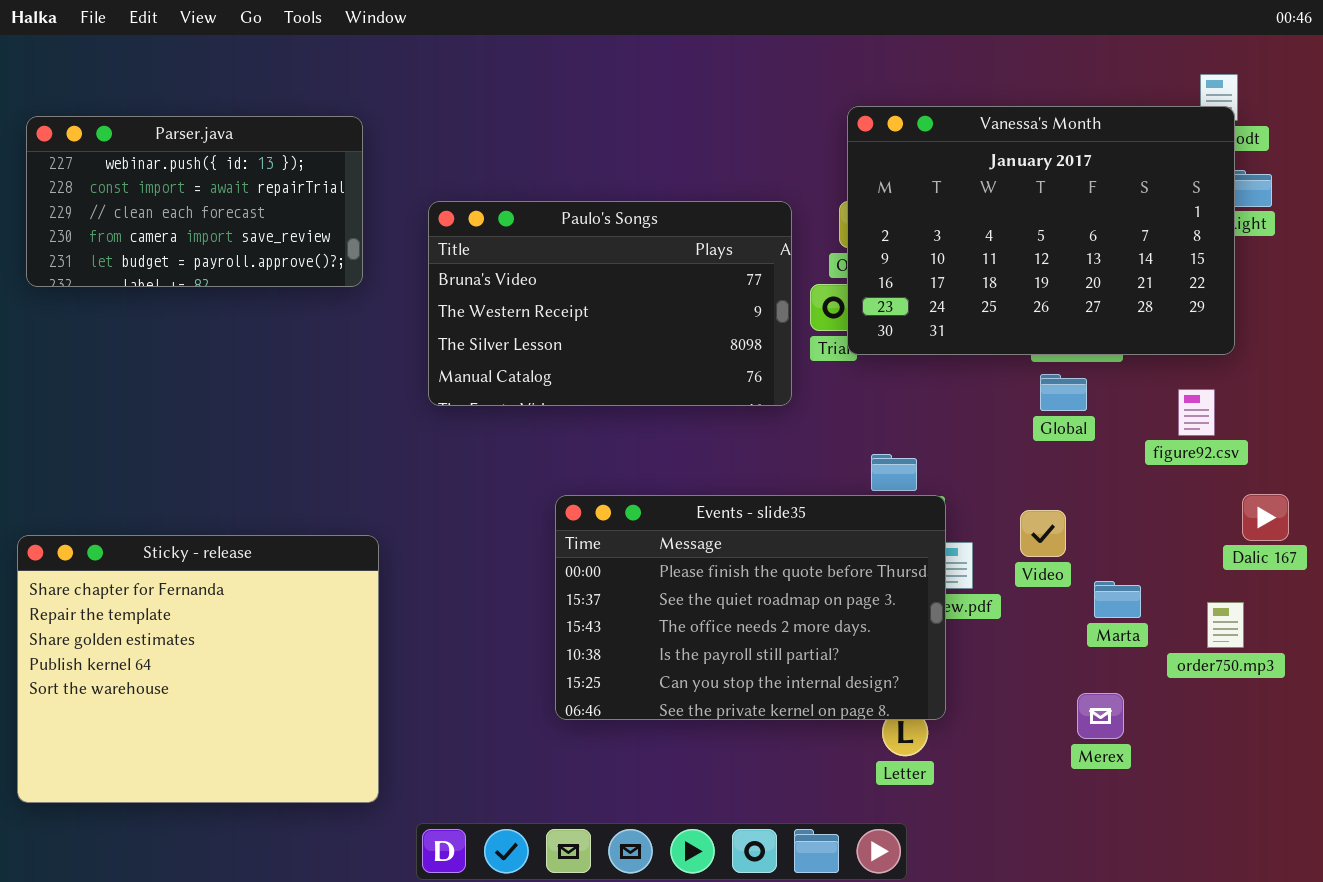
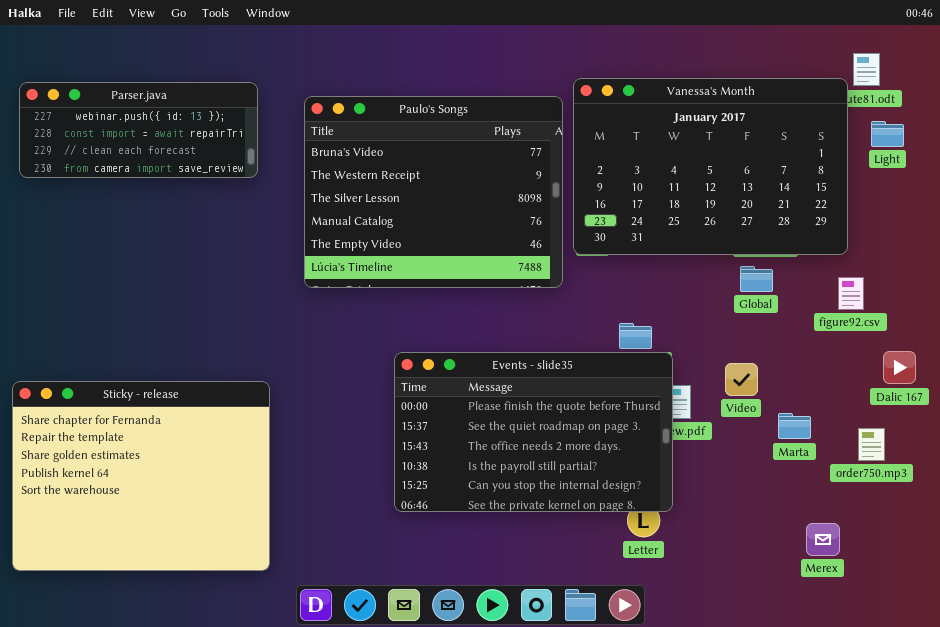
Vanessa's Month: [847,106,1235,355] -> [573,78,848,255], moved
Parser.java: [26,116,363,287] -> [19,82,258,178], resized
Paulo's Songs: [428,201,792,406] -> [304,96,563,288], resized
Merex: [1077,693,1124,739] -> [806,523,840,556], moved

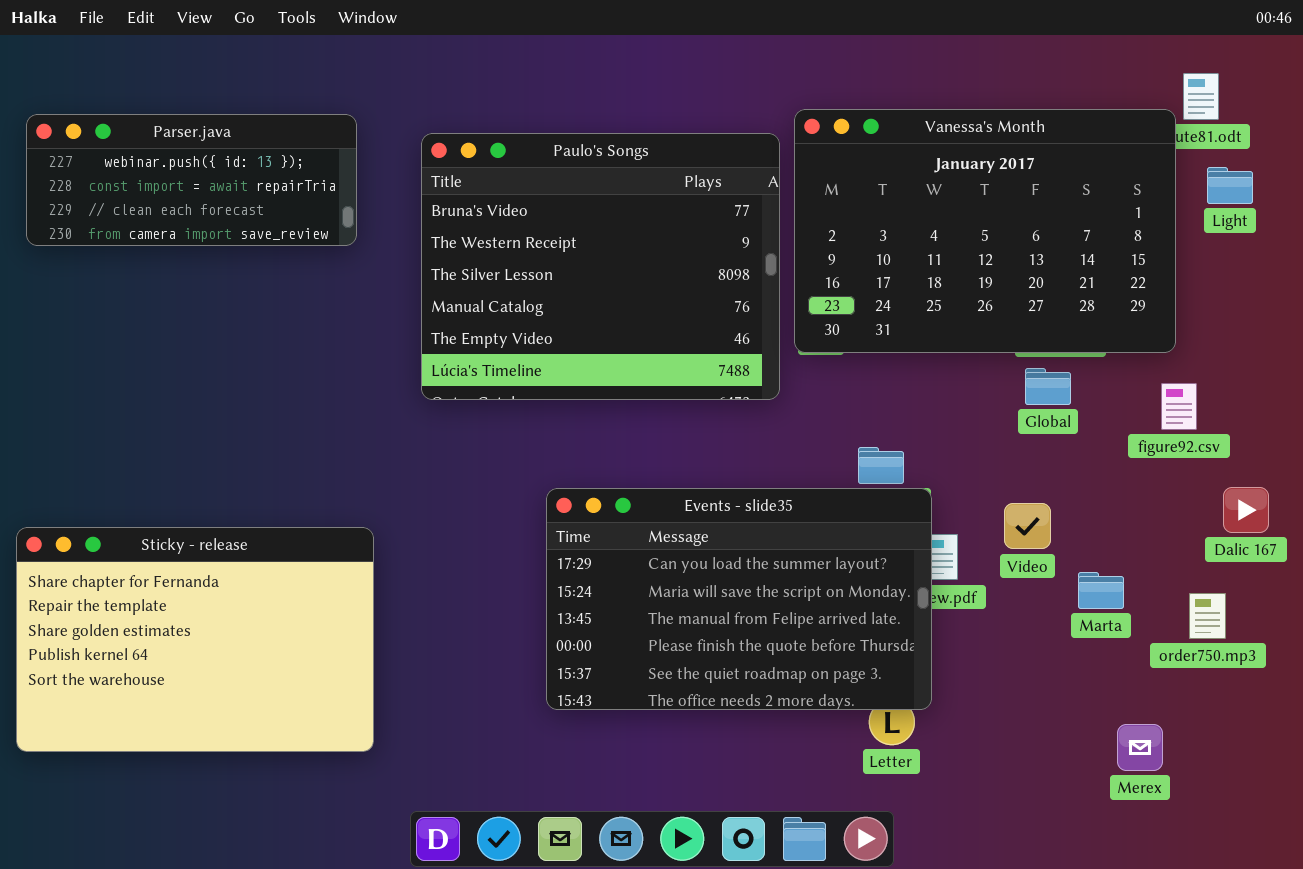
Events - slide35: [394,352,673,512] -> [546,488,932,710], scrolled up 3 rows
Sticky - release: [12,381,270,571] -> [16,527,374,752], resized

